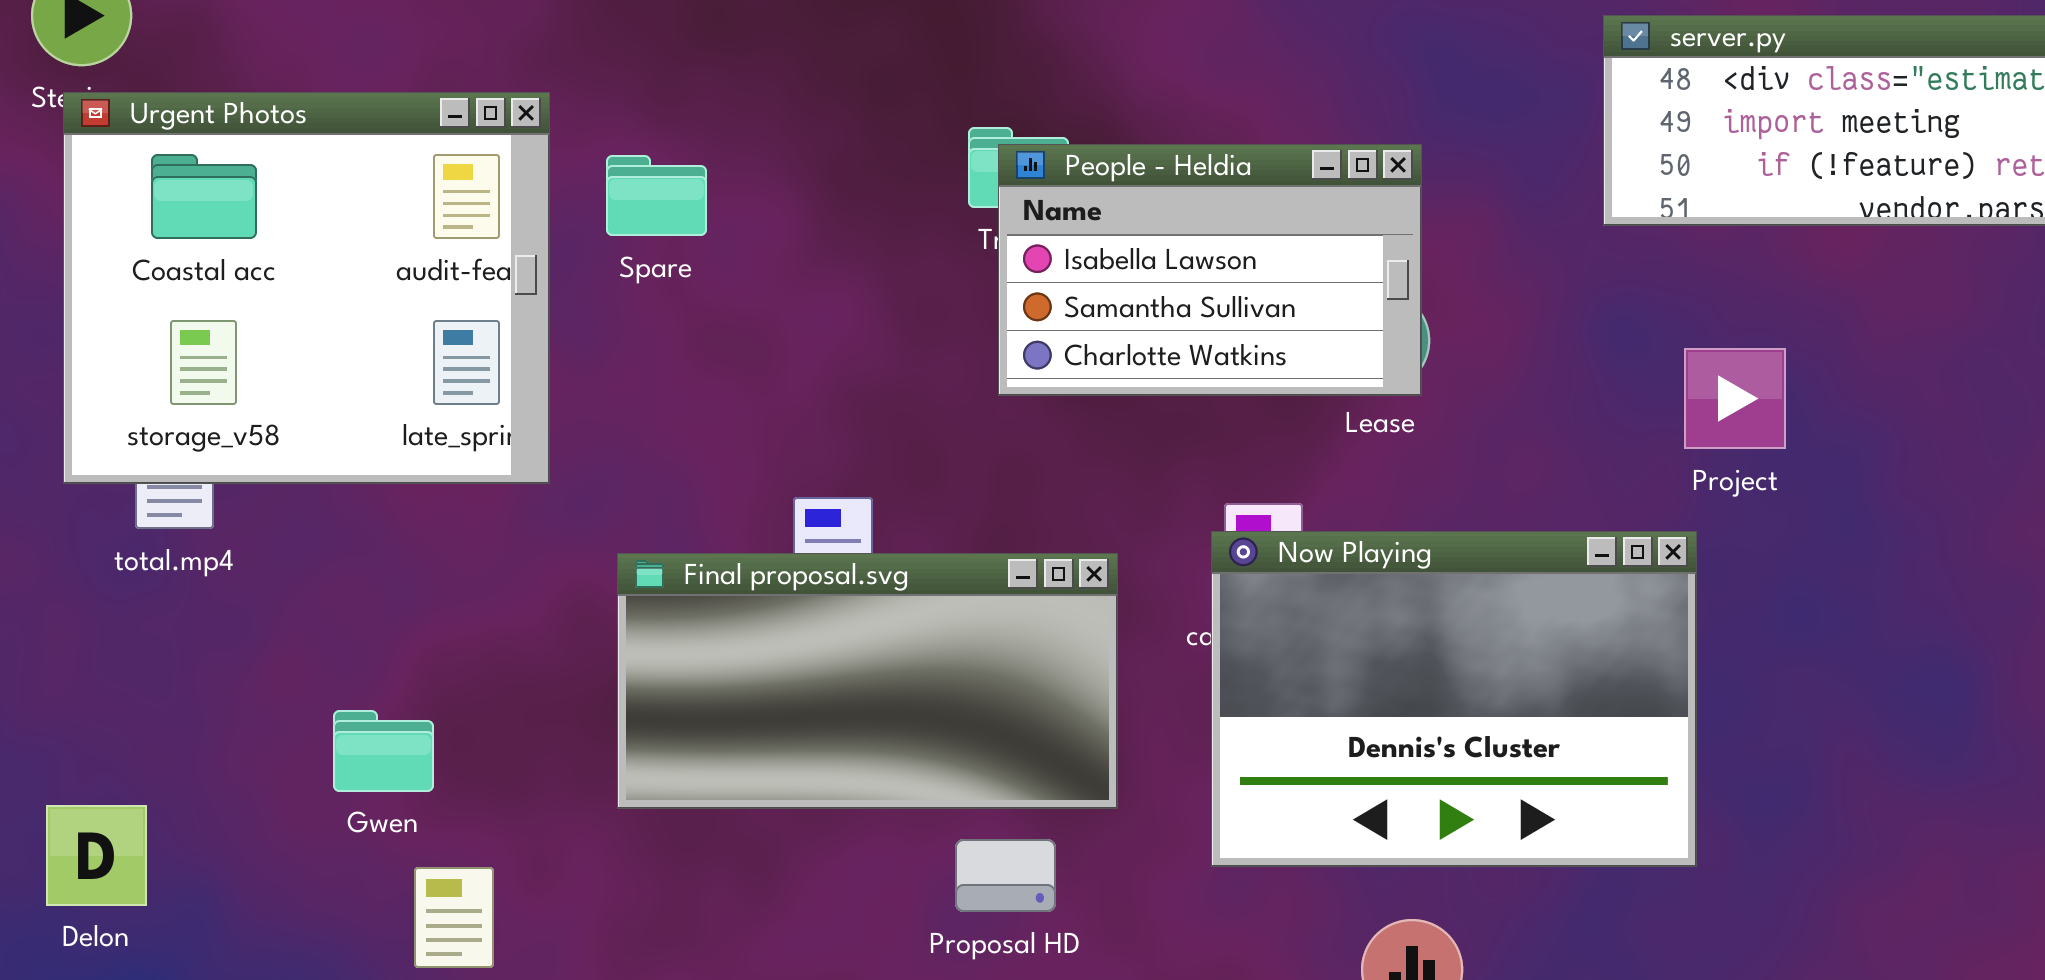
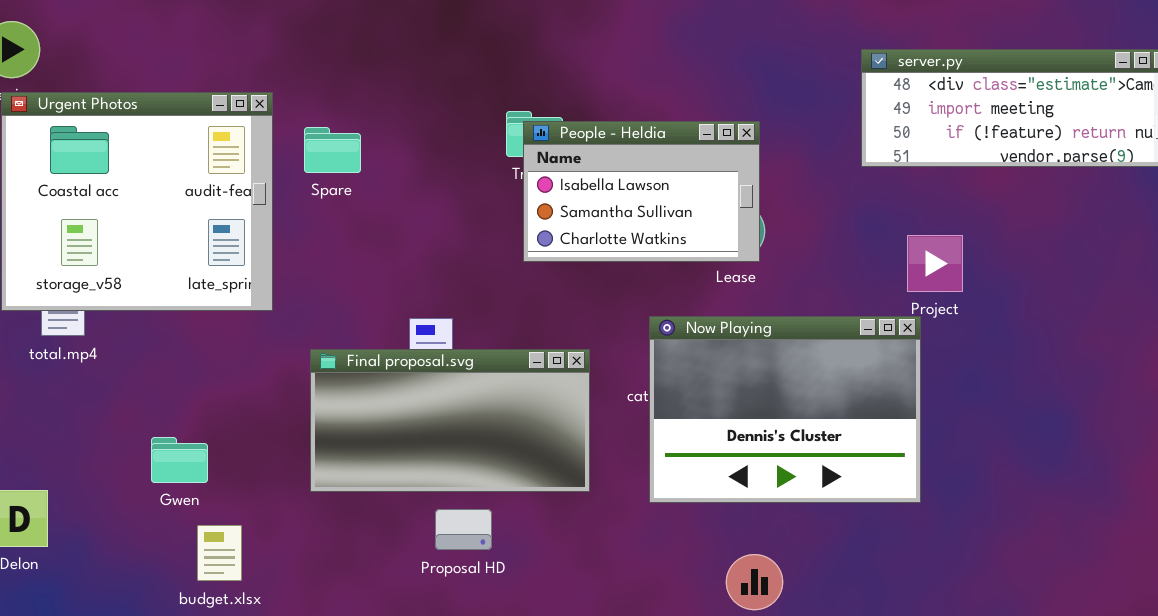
Now Playing: [1211,531,1697,867] -> [649,316,921,503], moved
Proposal HD: [955,839,1056,912] -> [435,509,492,550], moved

